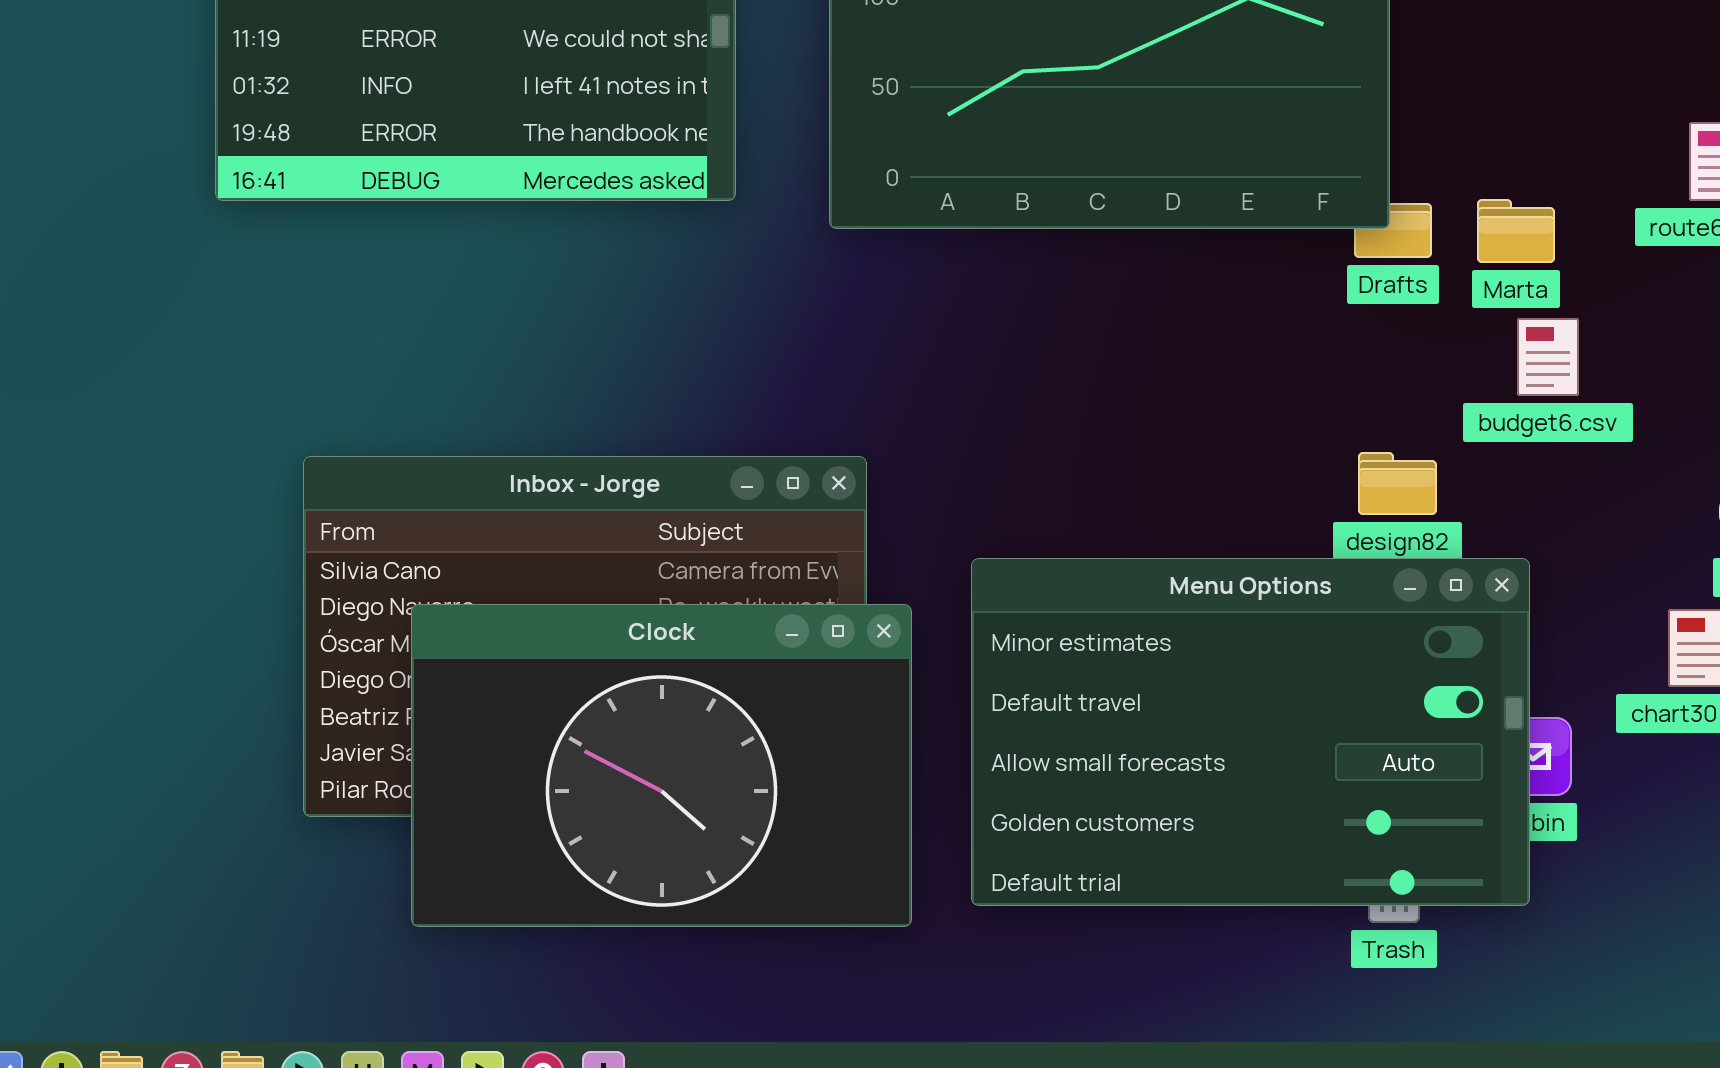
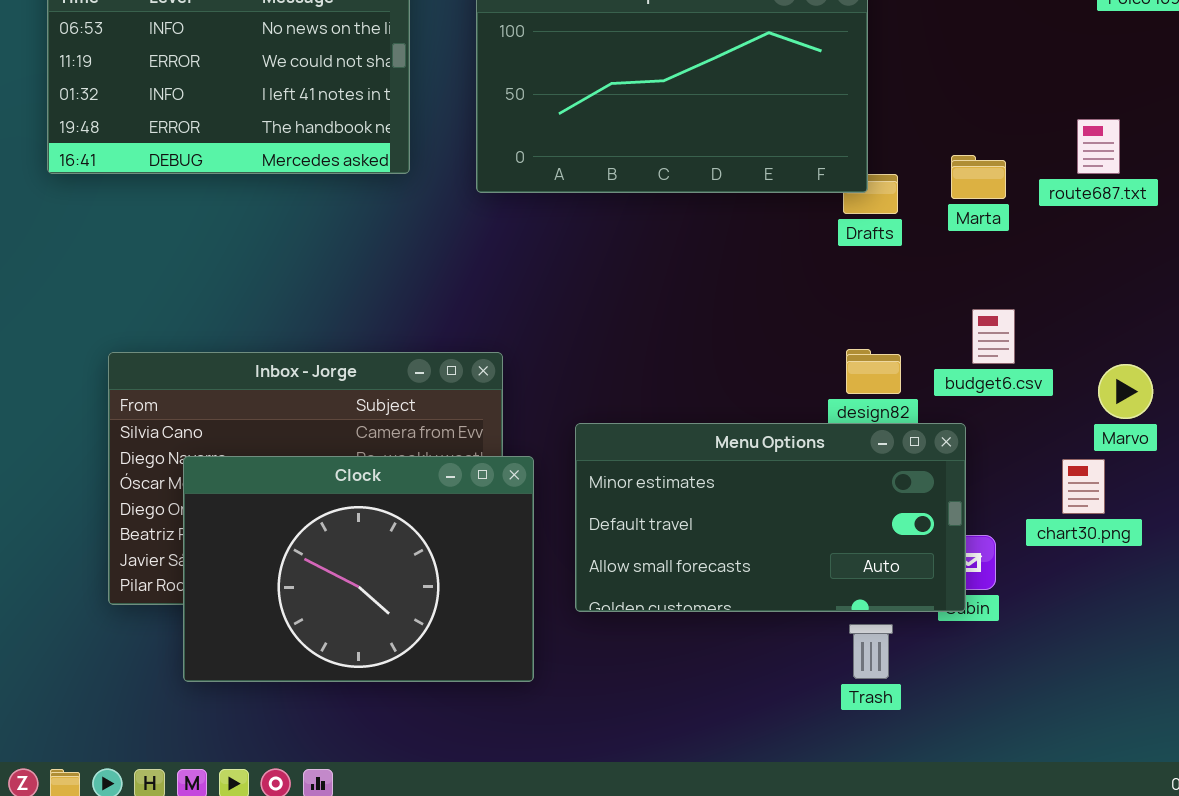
Marta: [1477,199,1555,263] -> [951,155,1006,199], moved
budget6.csv: [1517,318,1579,396] -> [972,309,1015,364], moved
Menu Options: [971,558,1530,906] -> [575,423,966,612], resized

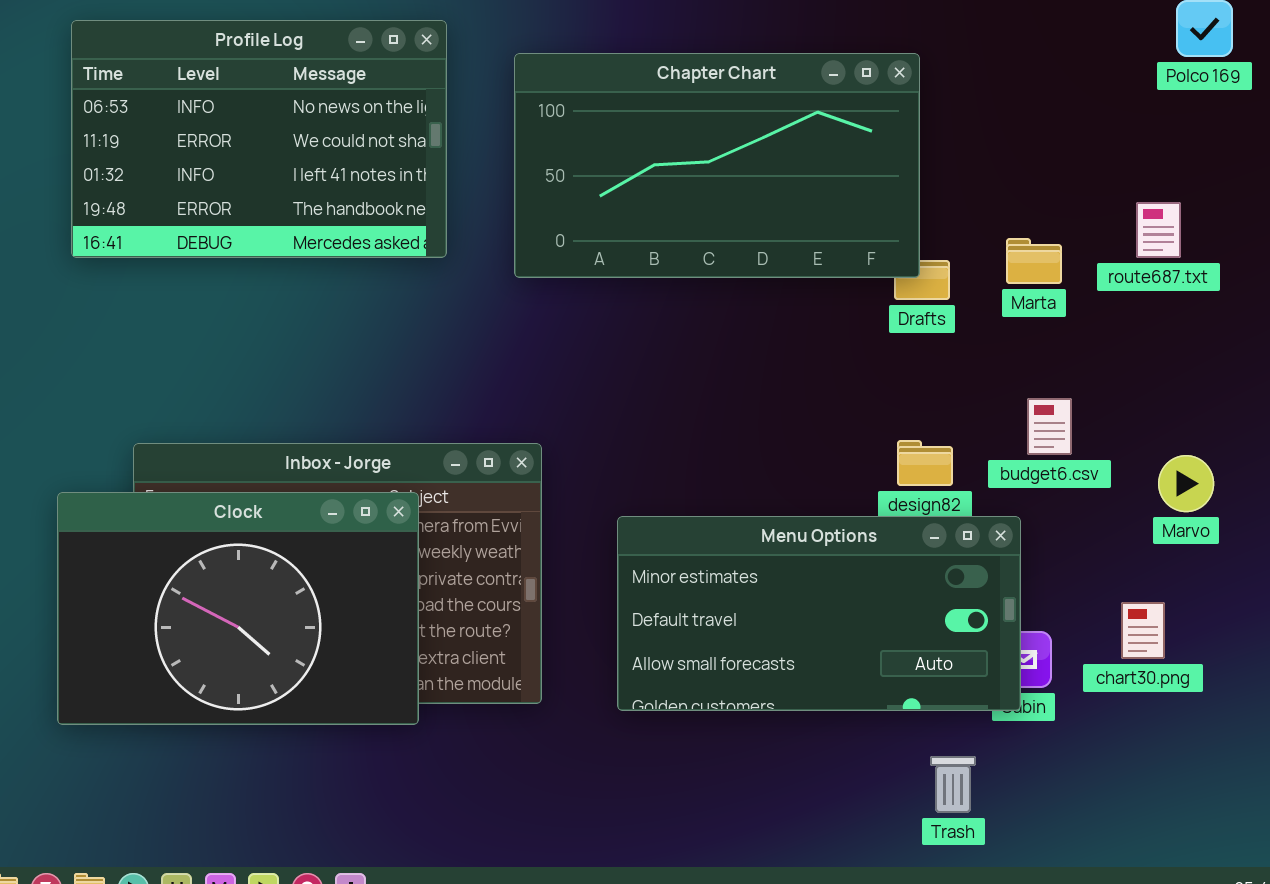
Clock: [183,456,534,682] -> [57,492,419,725], moved
chart30.png: [1062,459,1105,514] -> [1121,602,1165,659], moved
Trash: [849,624,893,679] -> [930,756,976,813], moved

